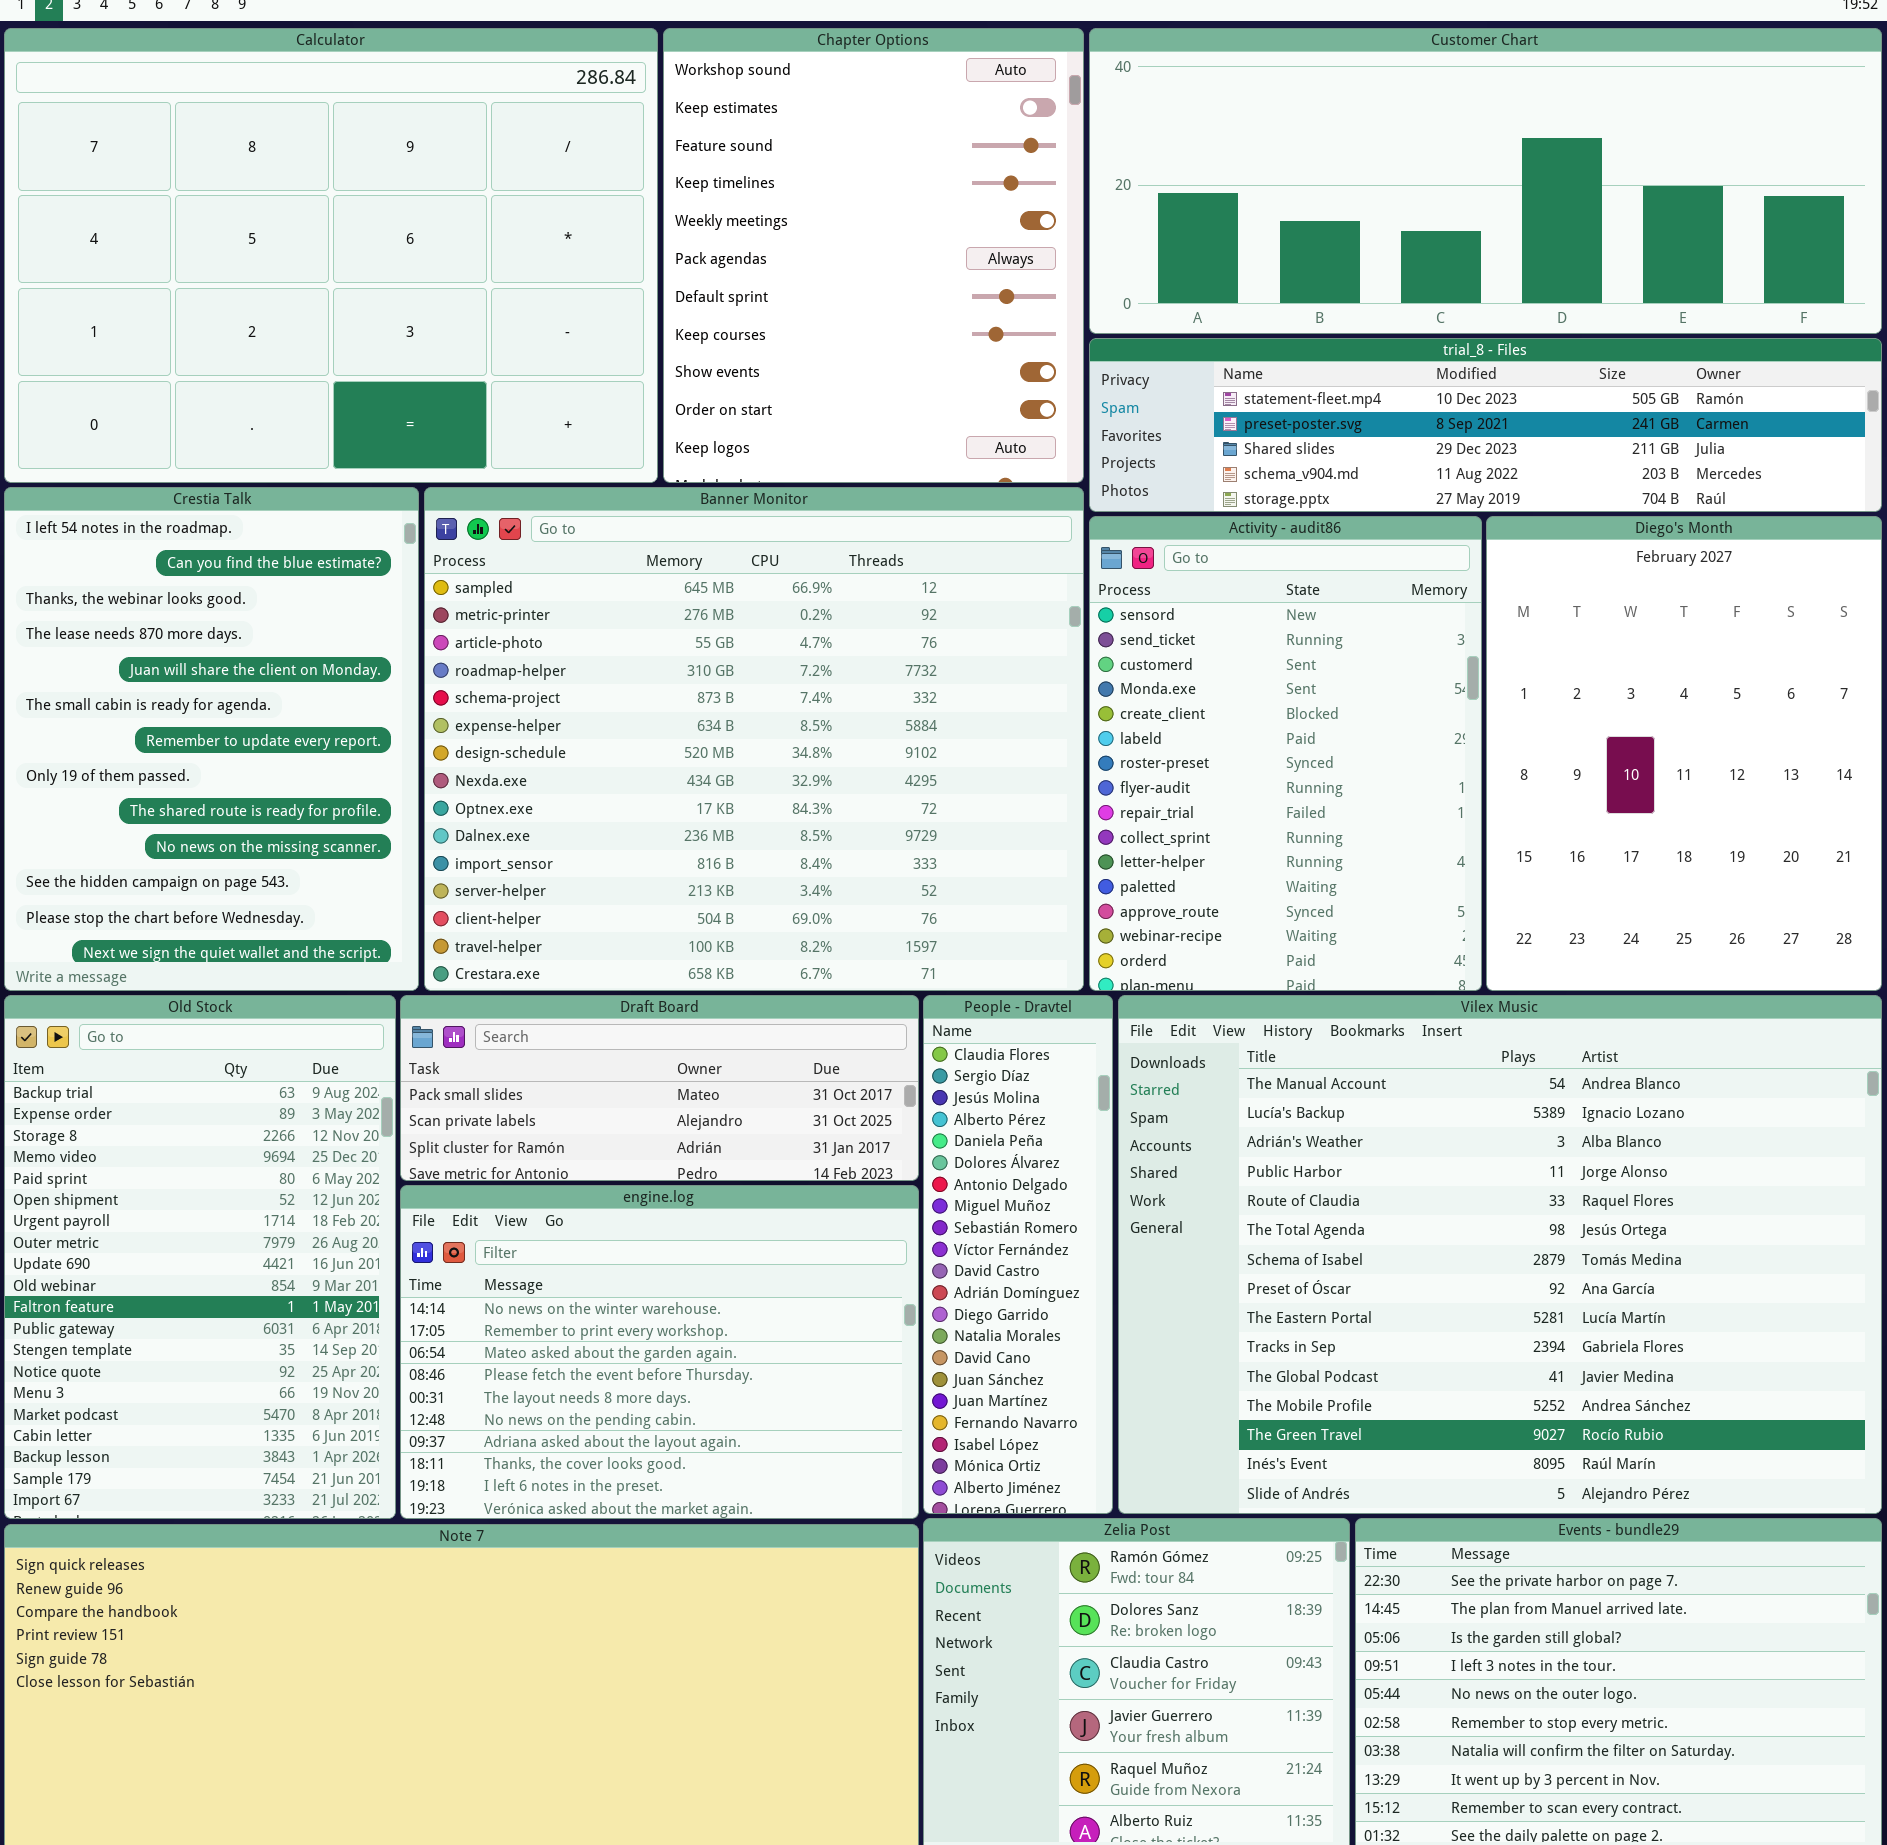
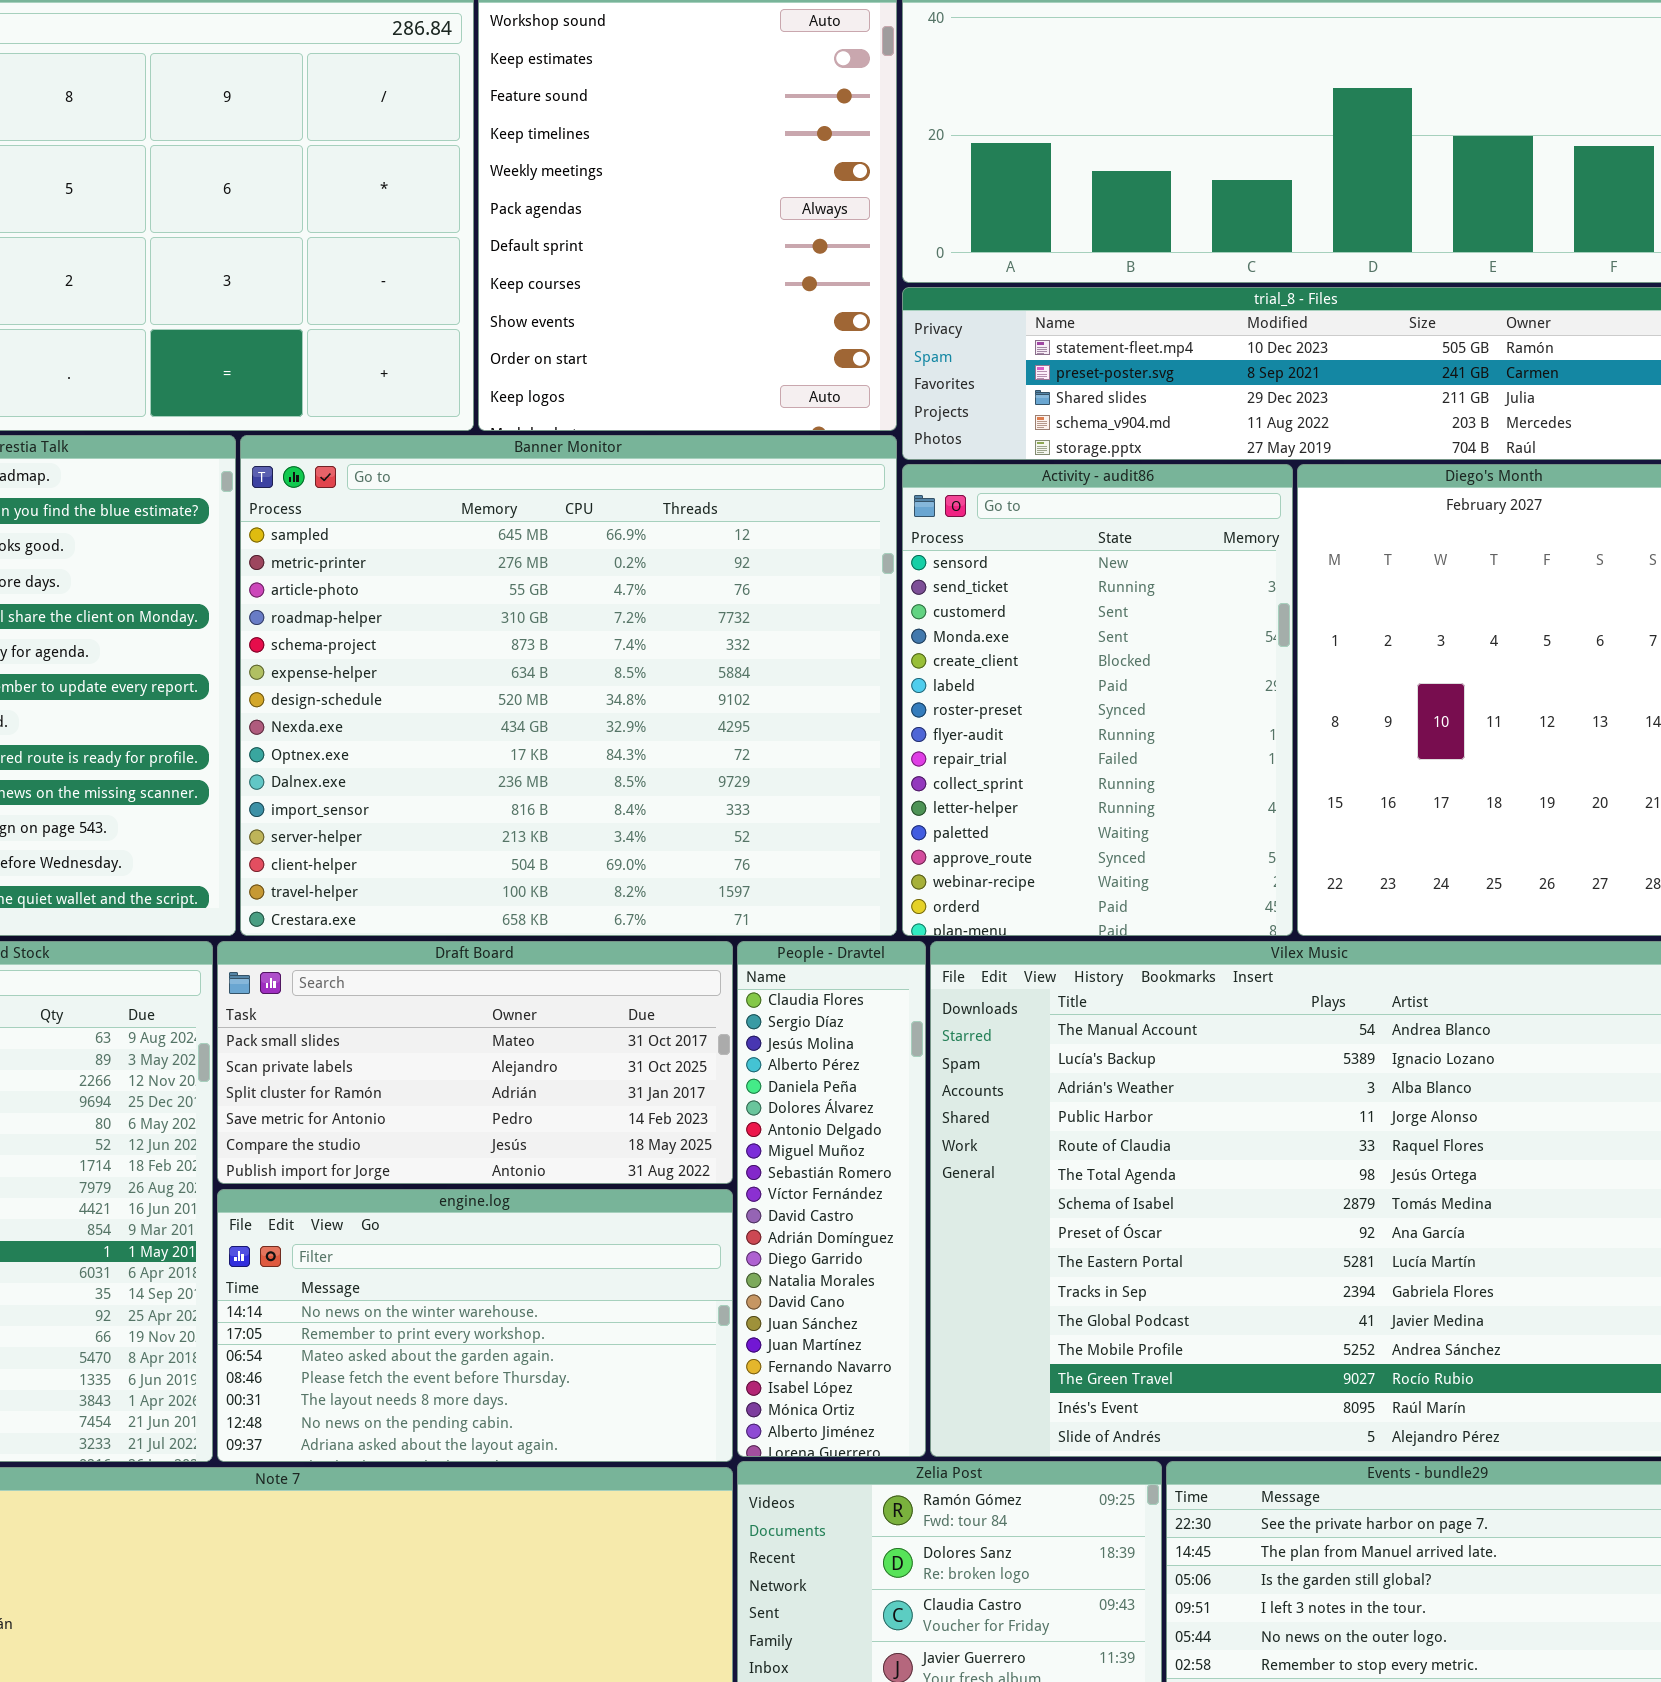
Draft Board: [400,995,919,1181] -> [217,941,733,1184], resized
engine.log: [400,1185,919,1519] -> [217,1189,733,1462], resized

